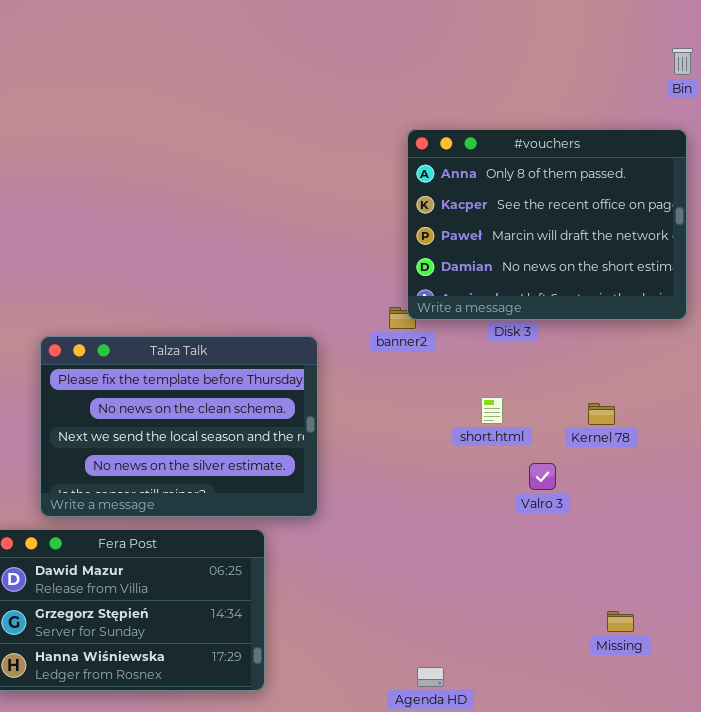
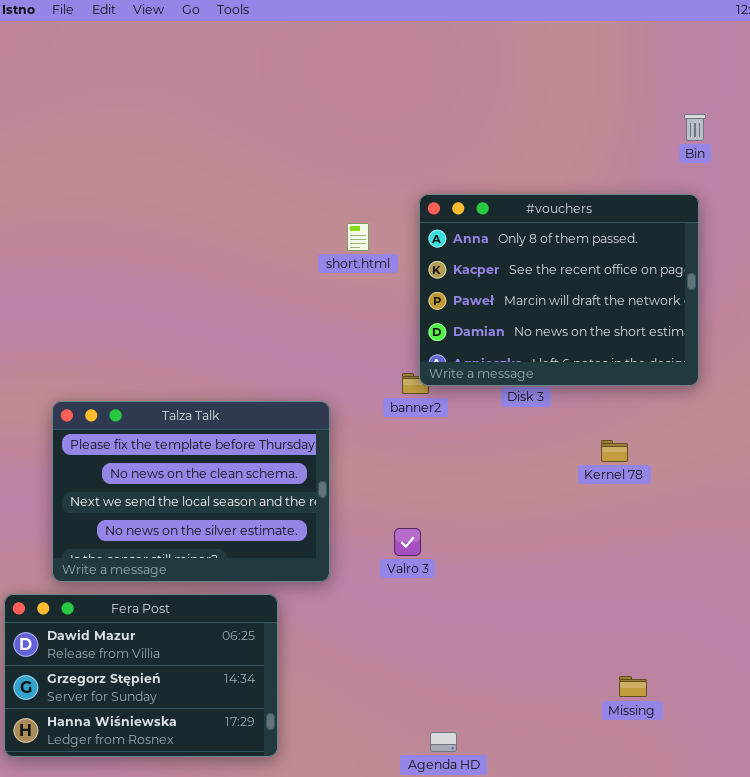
short.html: [481,397,503,424] -> [347,223,369,251], moved
Kernel 78: [588,403,615,425] -> [601,440,628,462], moved
Valro 3: [529,463,556,490] -> [394,528,421,556], moved

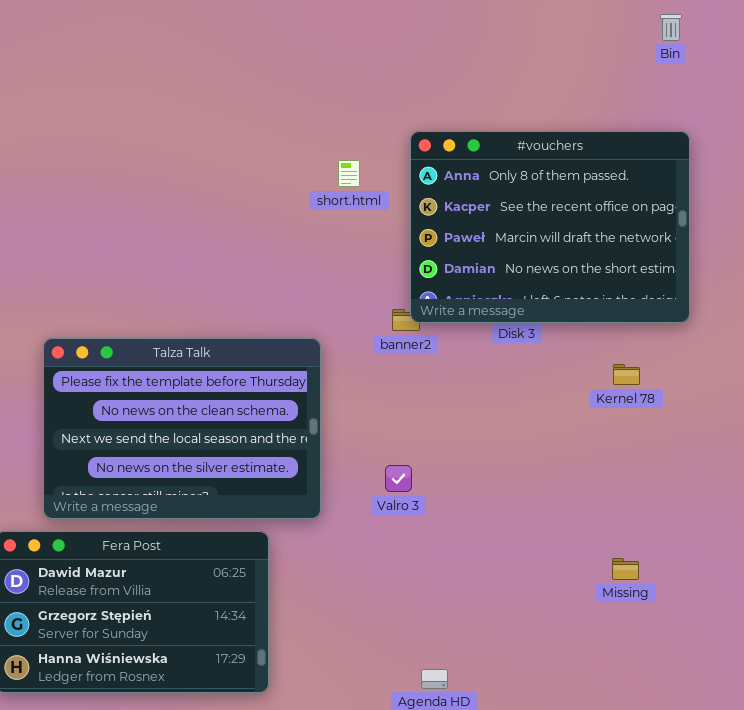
Bin: [684,114,706,141] -> [660,14,682,41], moved
Kernel 78: [601,440,628,462] -> [613,364,640,385], moved
Missing: [619,676,647,697] -> [612,558,639,580], moved

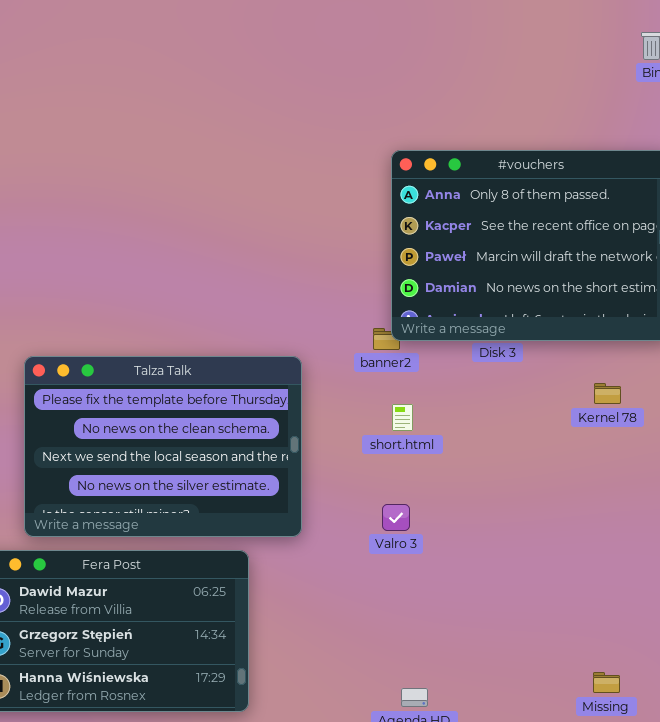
short.html: [338,160,360,187] -> [392,404,413,431], moved
Valro 3: [385,465,412,492] -> [382,504,410,531], moved
Missing: [612,558,639,580] -> [593,672,620,693], moved

